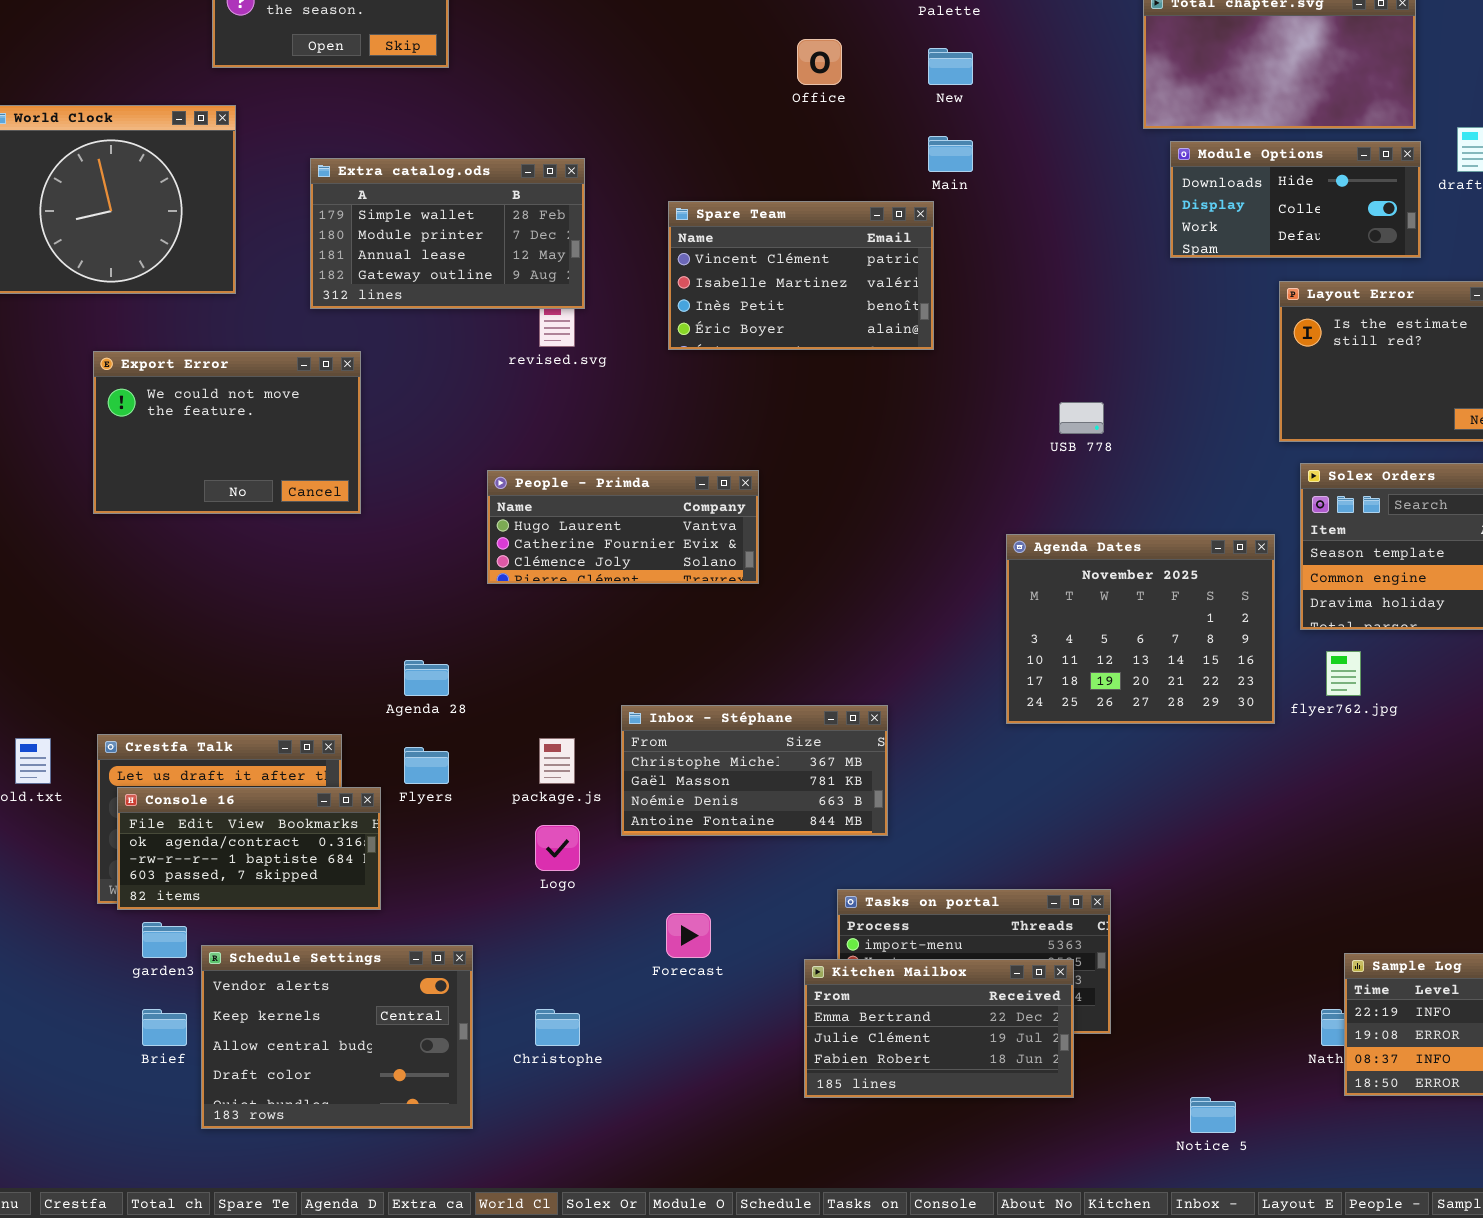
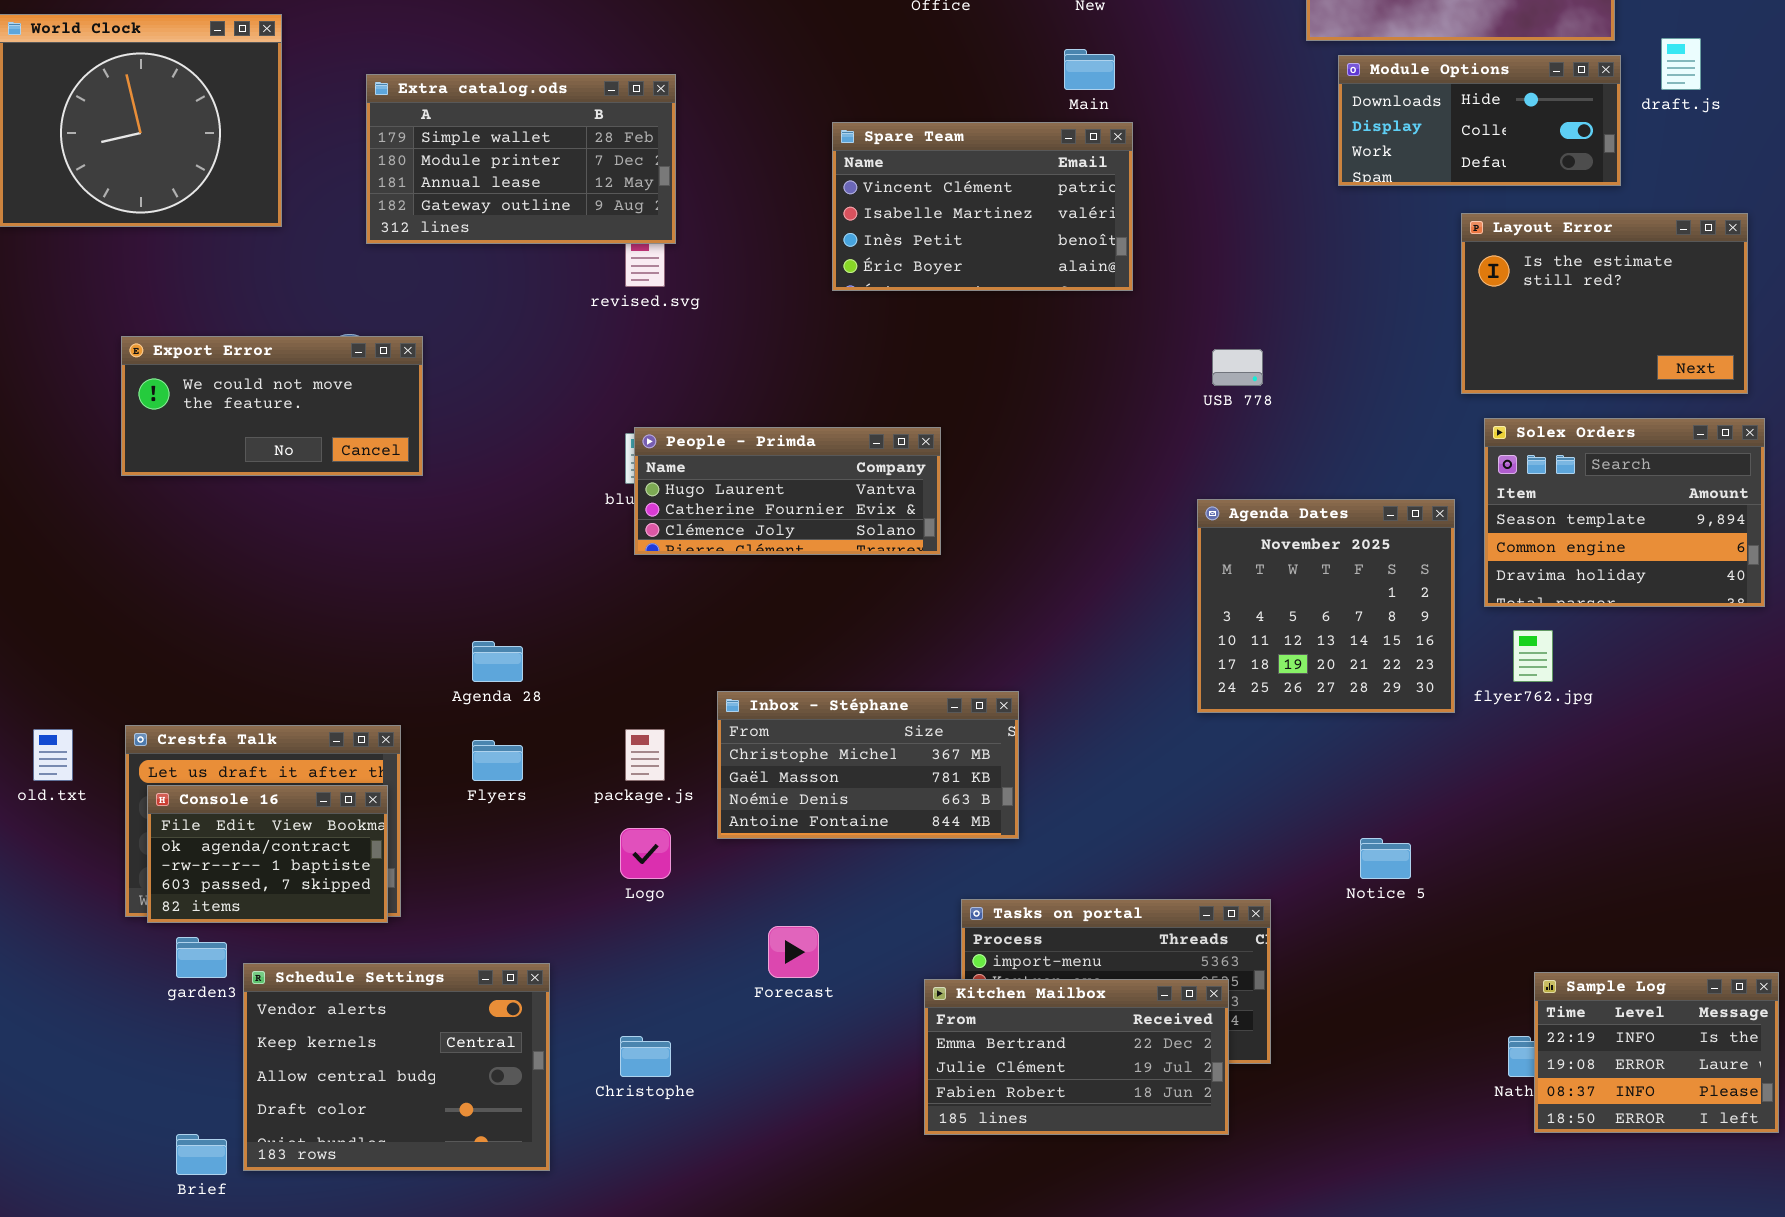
Spare Team: [668,201,934,350] -> [832,122,1133,291], moved
Export Error: [93,351,361,514] -> [121,336,423,476], resized
People - Primda: [487,470,759,584] -> [634,427,941,555], moved
Agenda Dates: [1006,534,1275,724] -> [1197,499,1455,713], resized
Console 16: [117,787,381,910] -> [147,785,388,923], resized
Brief: [142,1009,187,1046] -> [176,1134,227,1175], moved
Notice 5: [1190,1097,1236,1133] -> [1360,838,1411,879], moved

